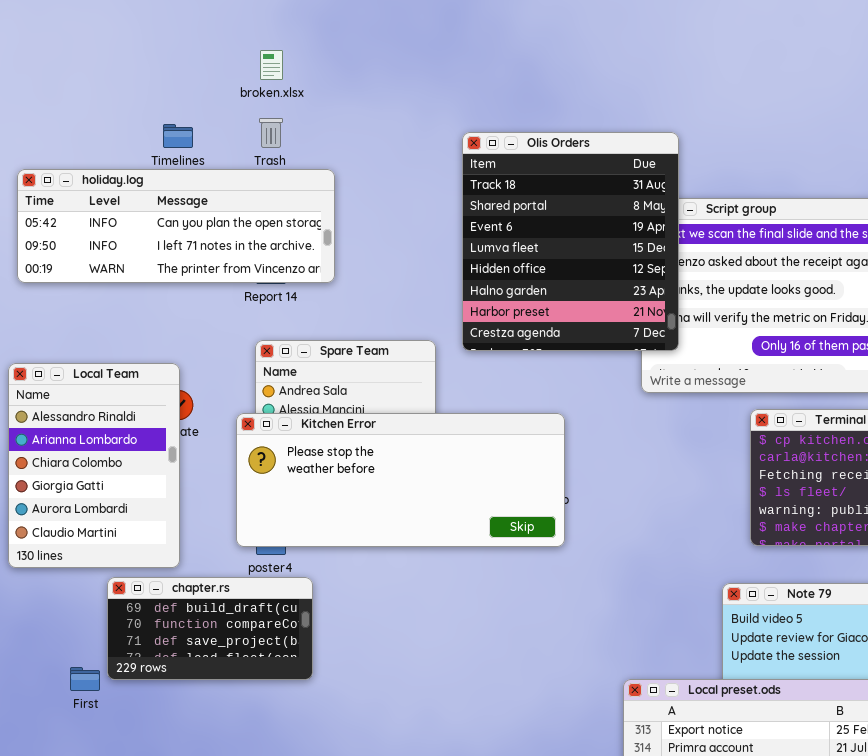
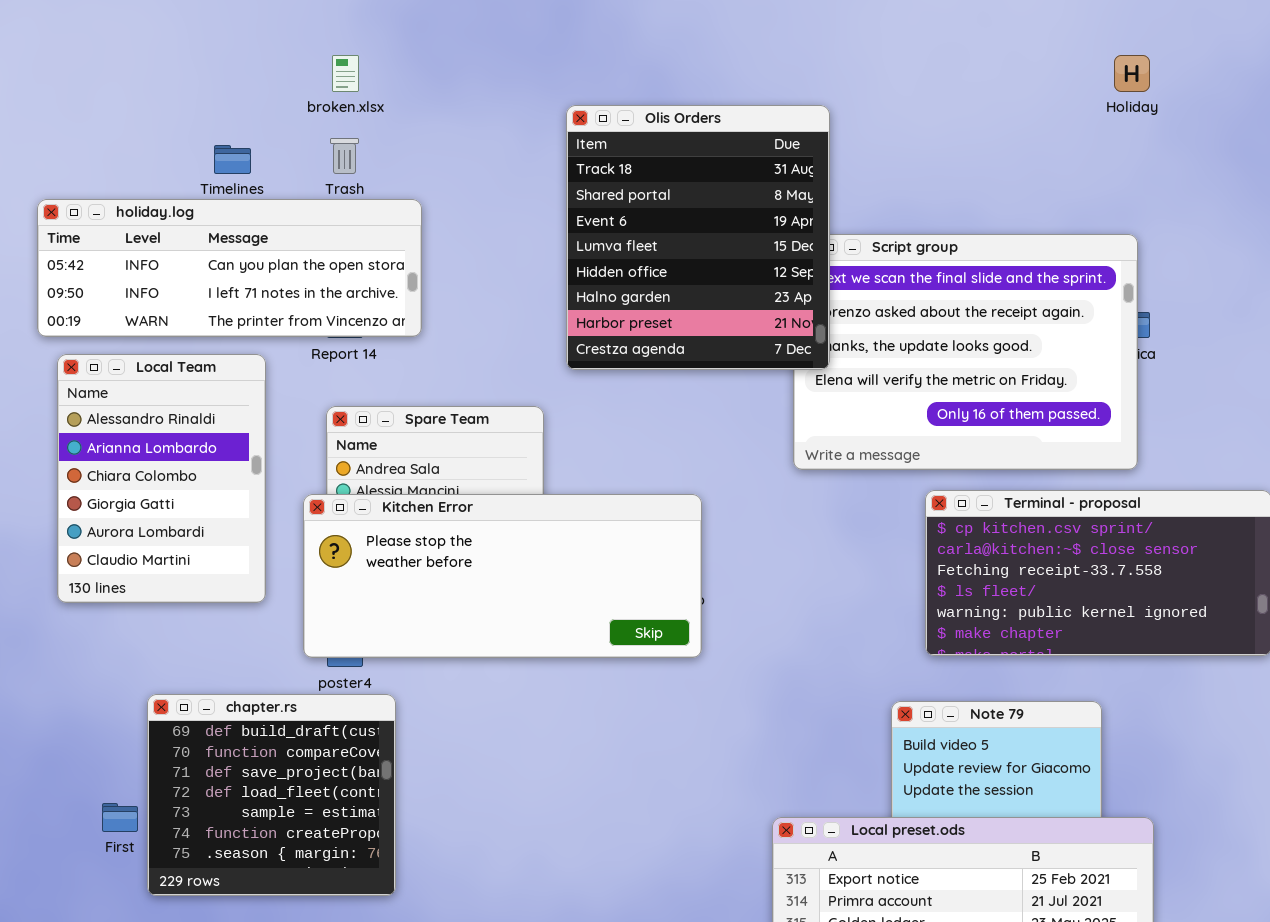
Olis Orders: [462,132,679,351] -> [566,105,830,370], moved
Local Team: [8,363,180,568] -> [57,354,266,603], moved
chapter.rs: [107,577,313,680] -> [147,694,396,896], resized

